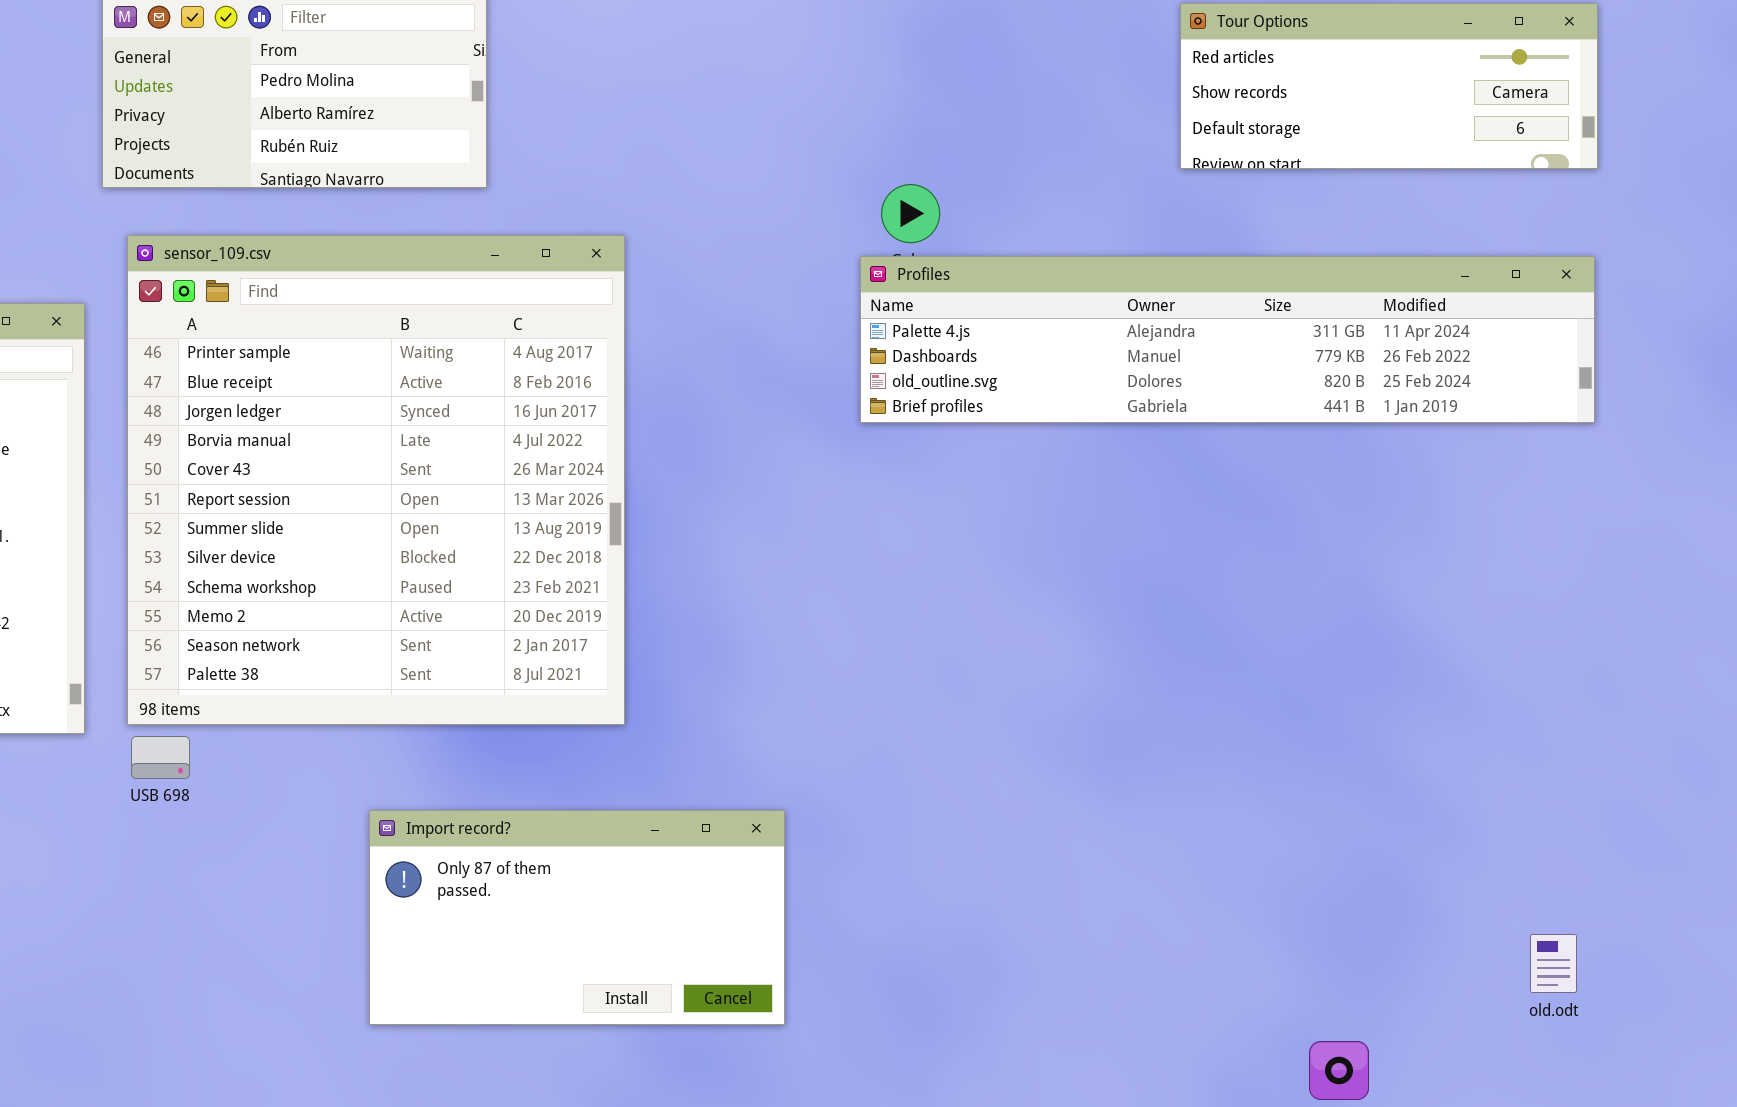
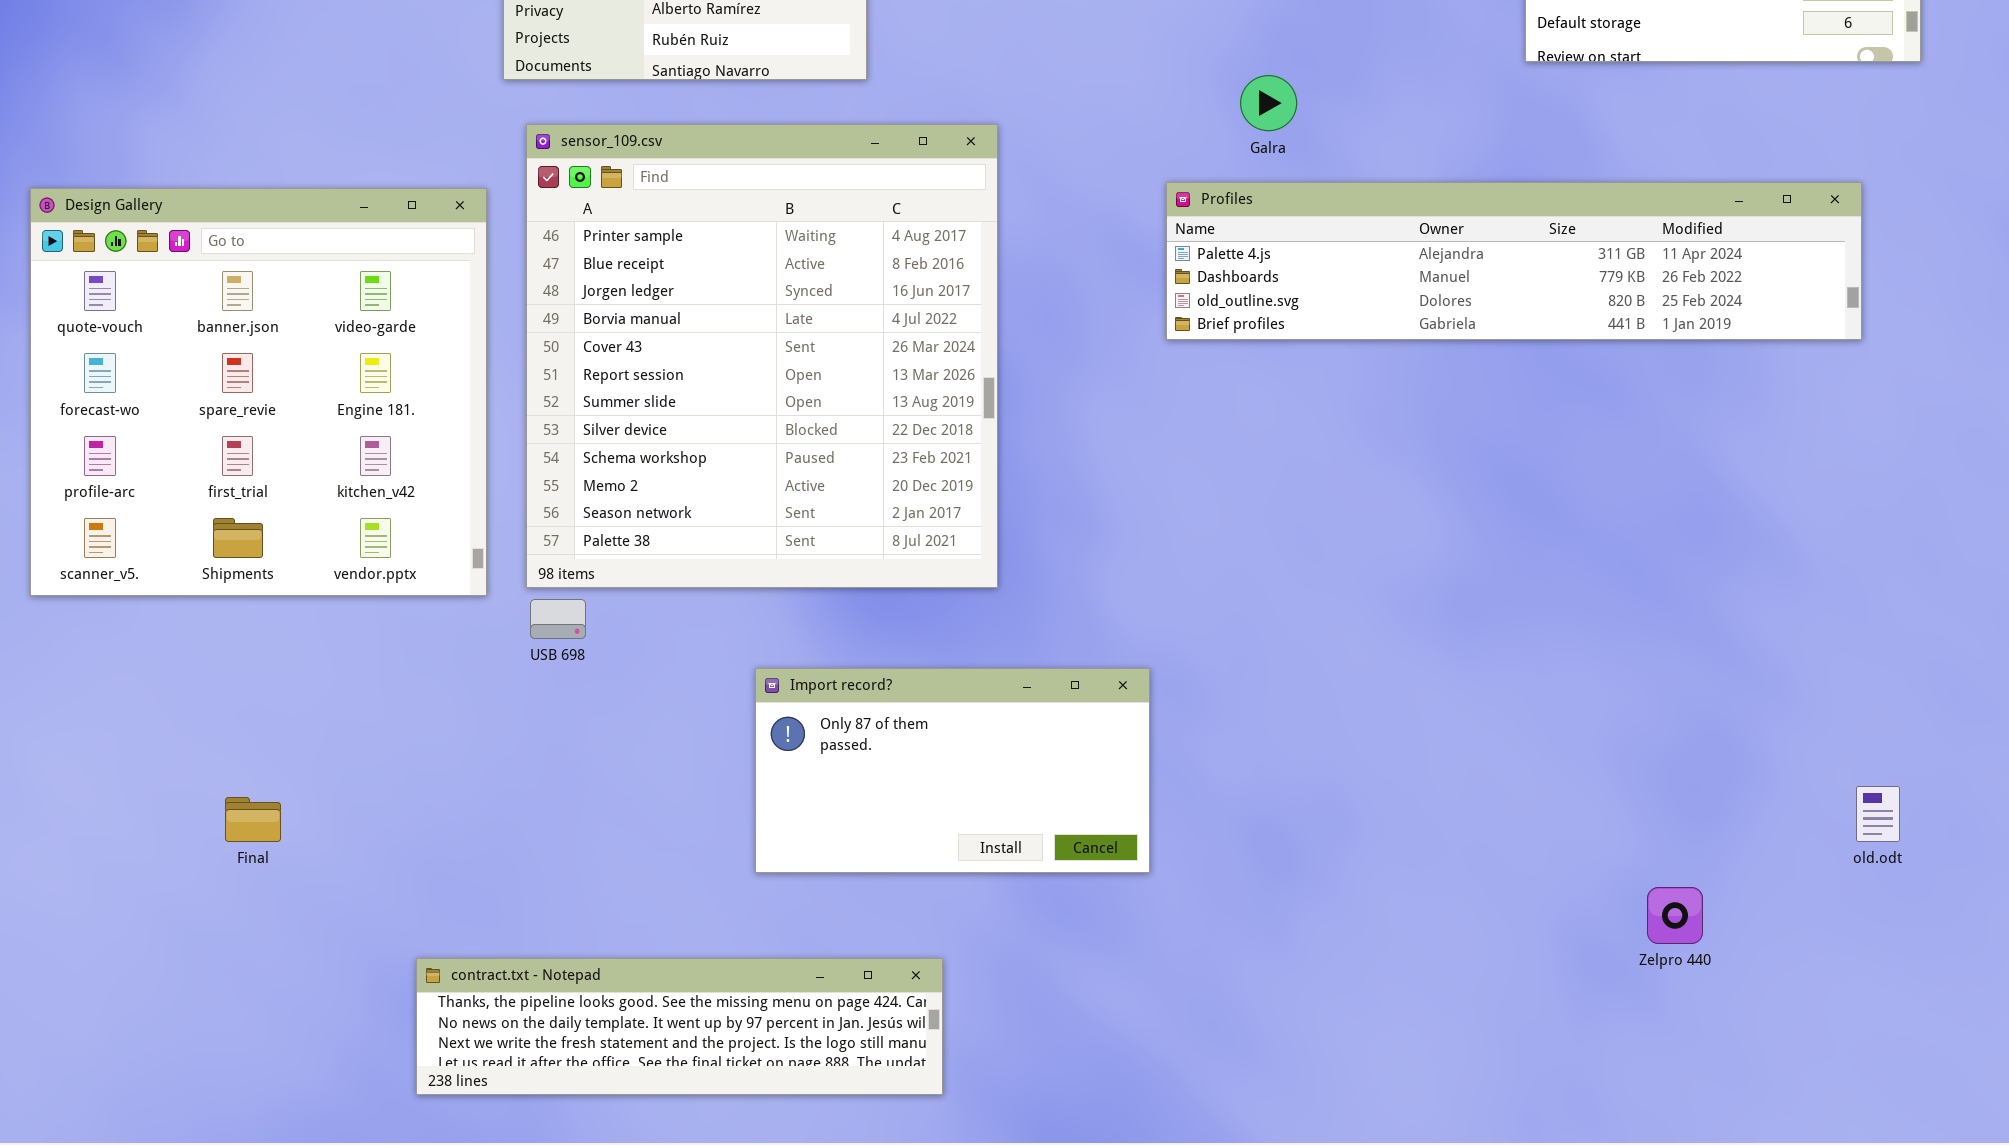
Profiles: [860,256,1595,423] -> [1166,182,1862,340], moved

